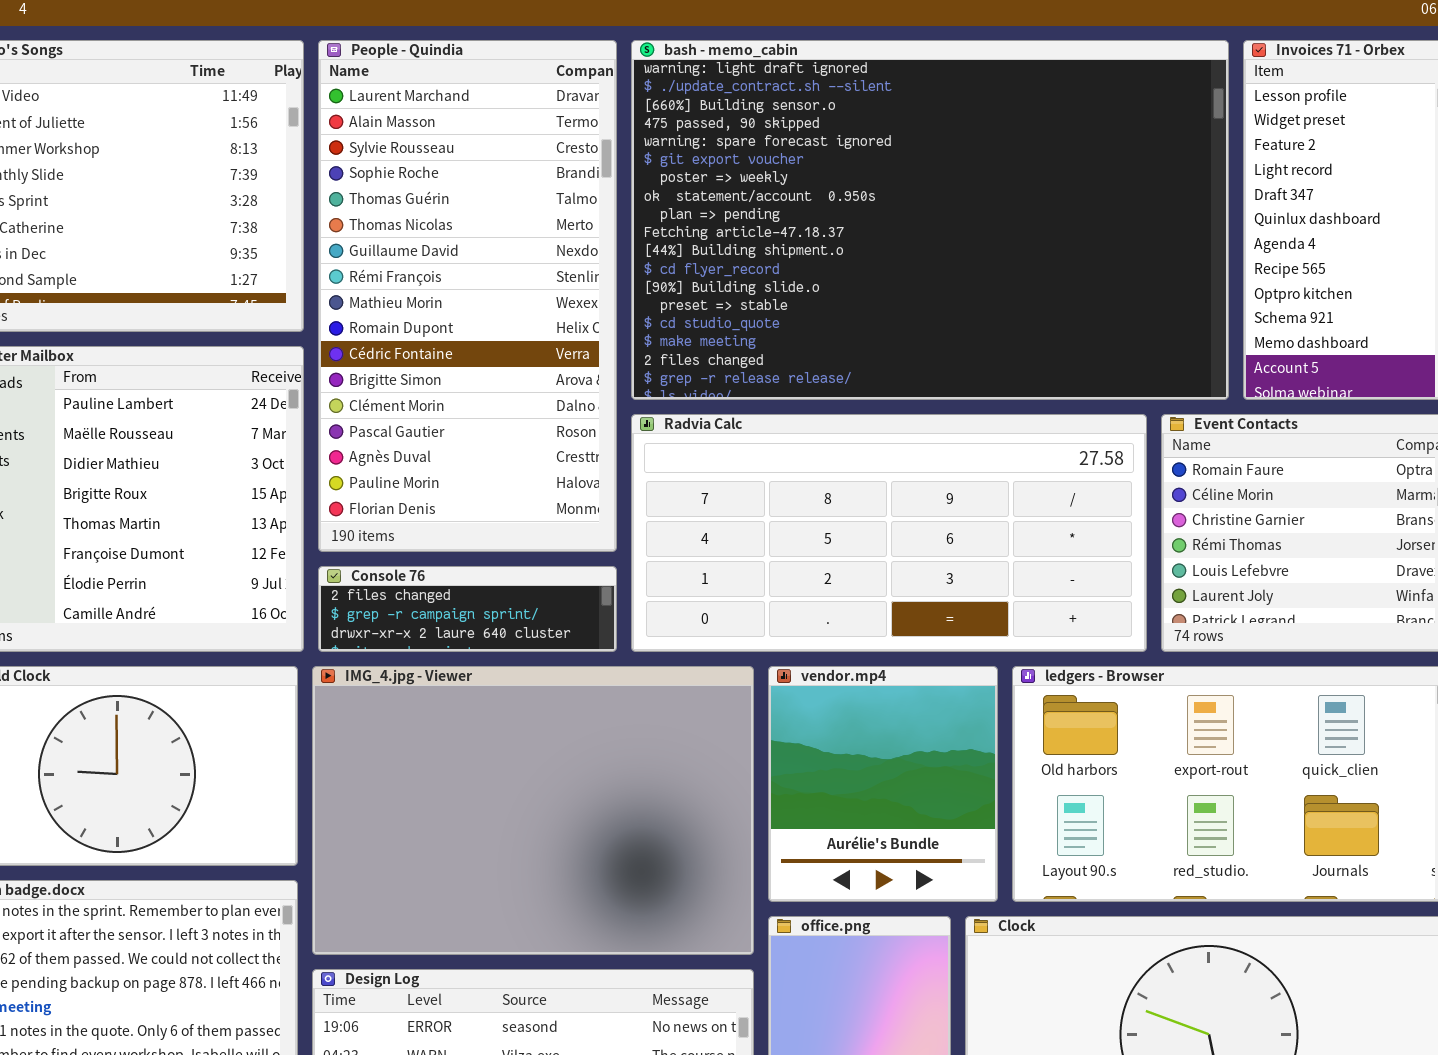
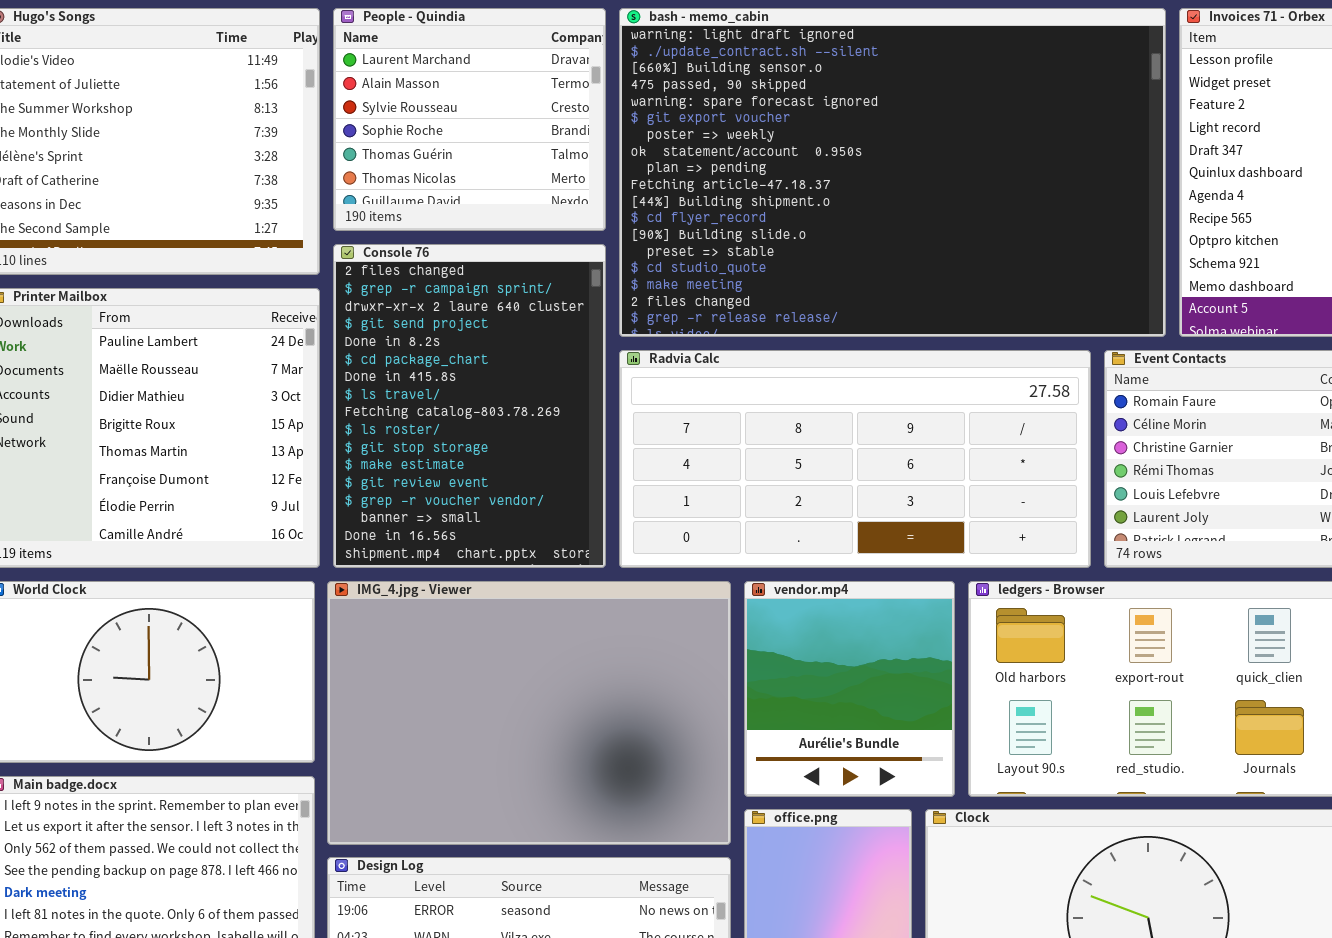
People - Quindia: [318,40,617,552] -> [333,8,606,231], resized
Console 76: [318,566,617,652] -> [333,244,606,568], resized

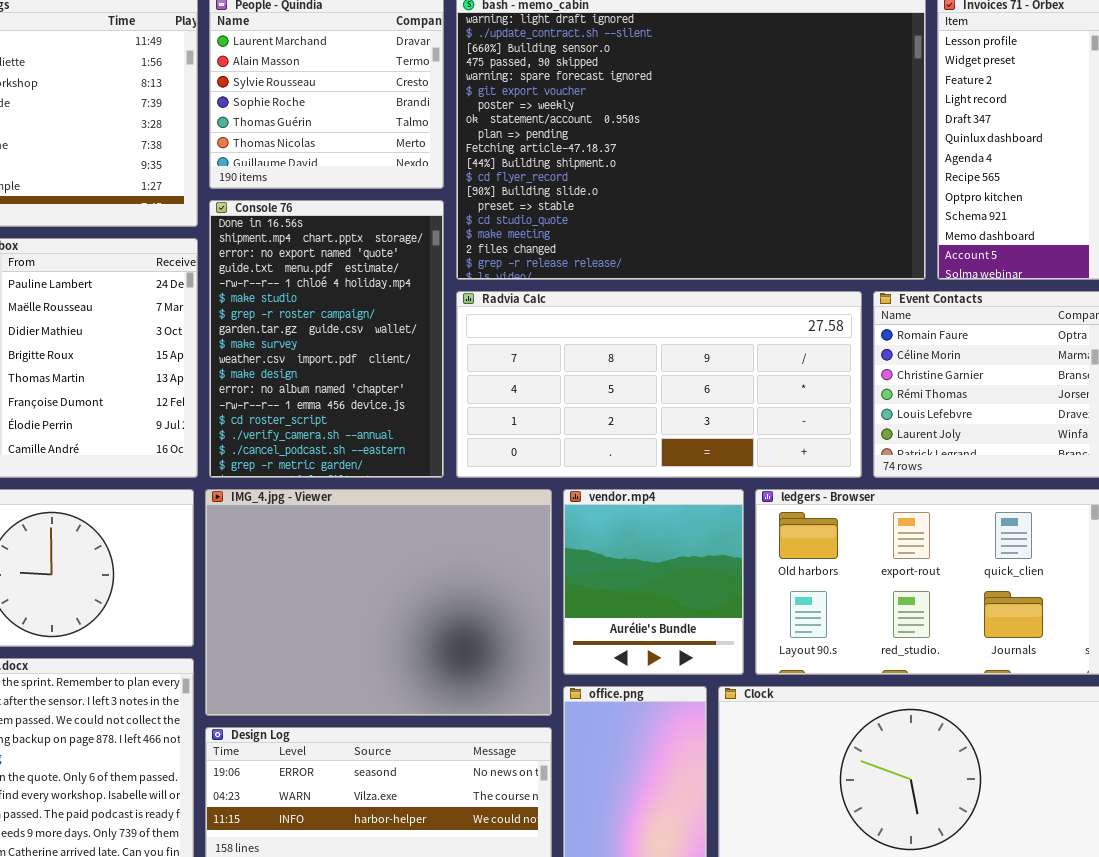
Console 76: [333,244,606,568] -> [209,200,444,478], scrolled down 15 rows

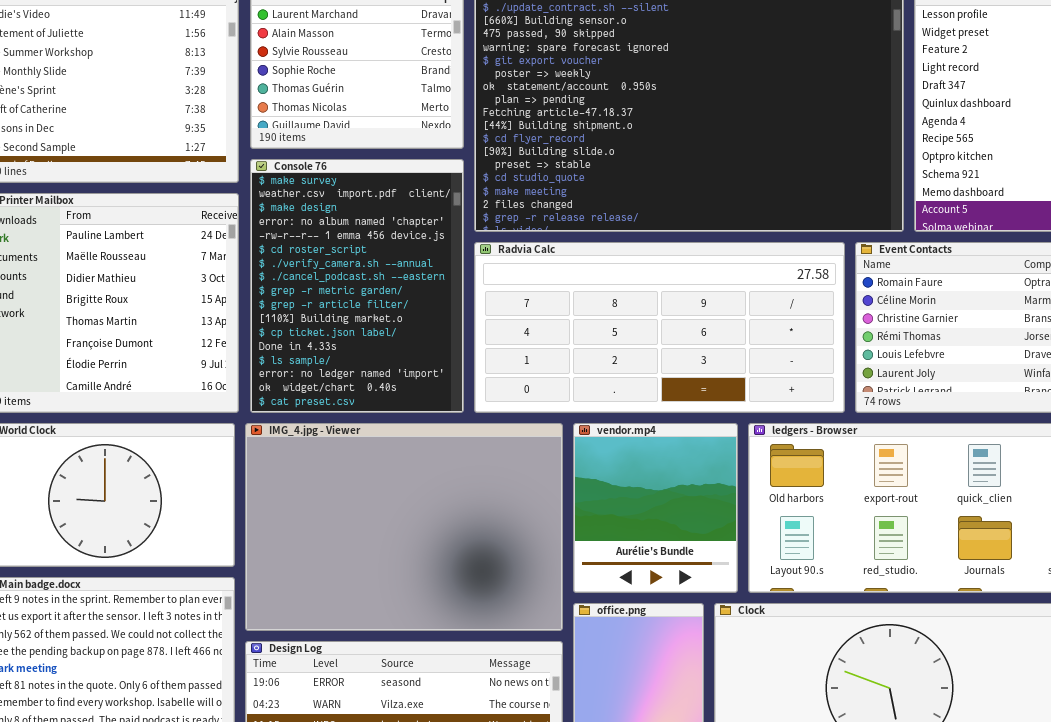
Console 76: [209,200,444,478] -> [250,159,464,413], scrolled down 8 rows

